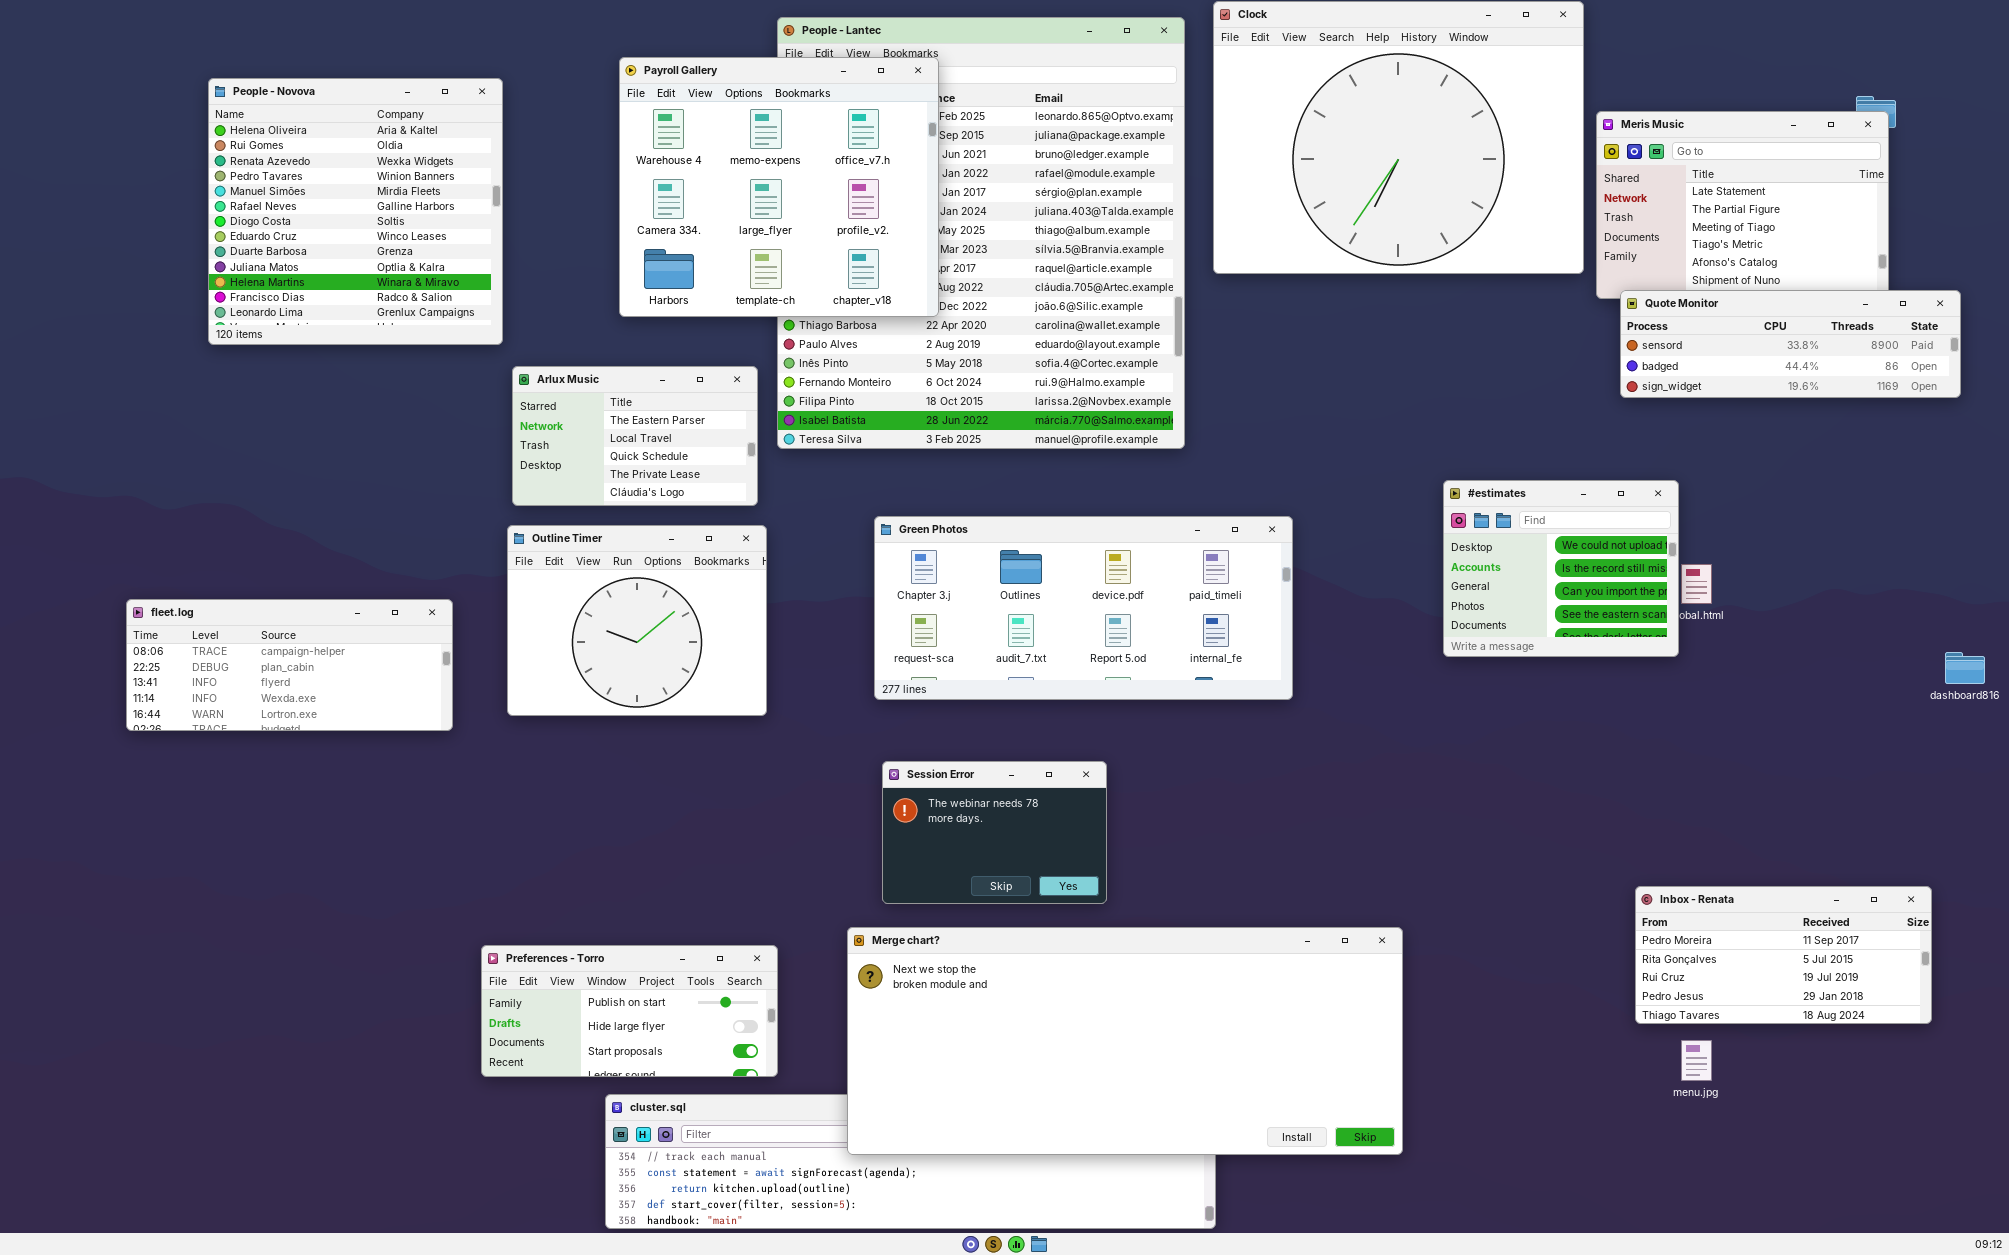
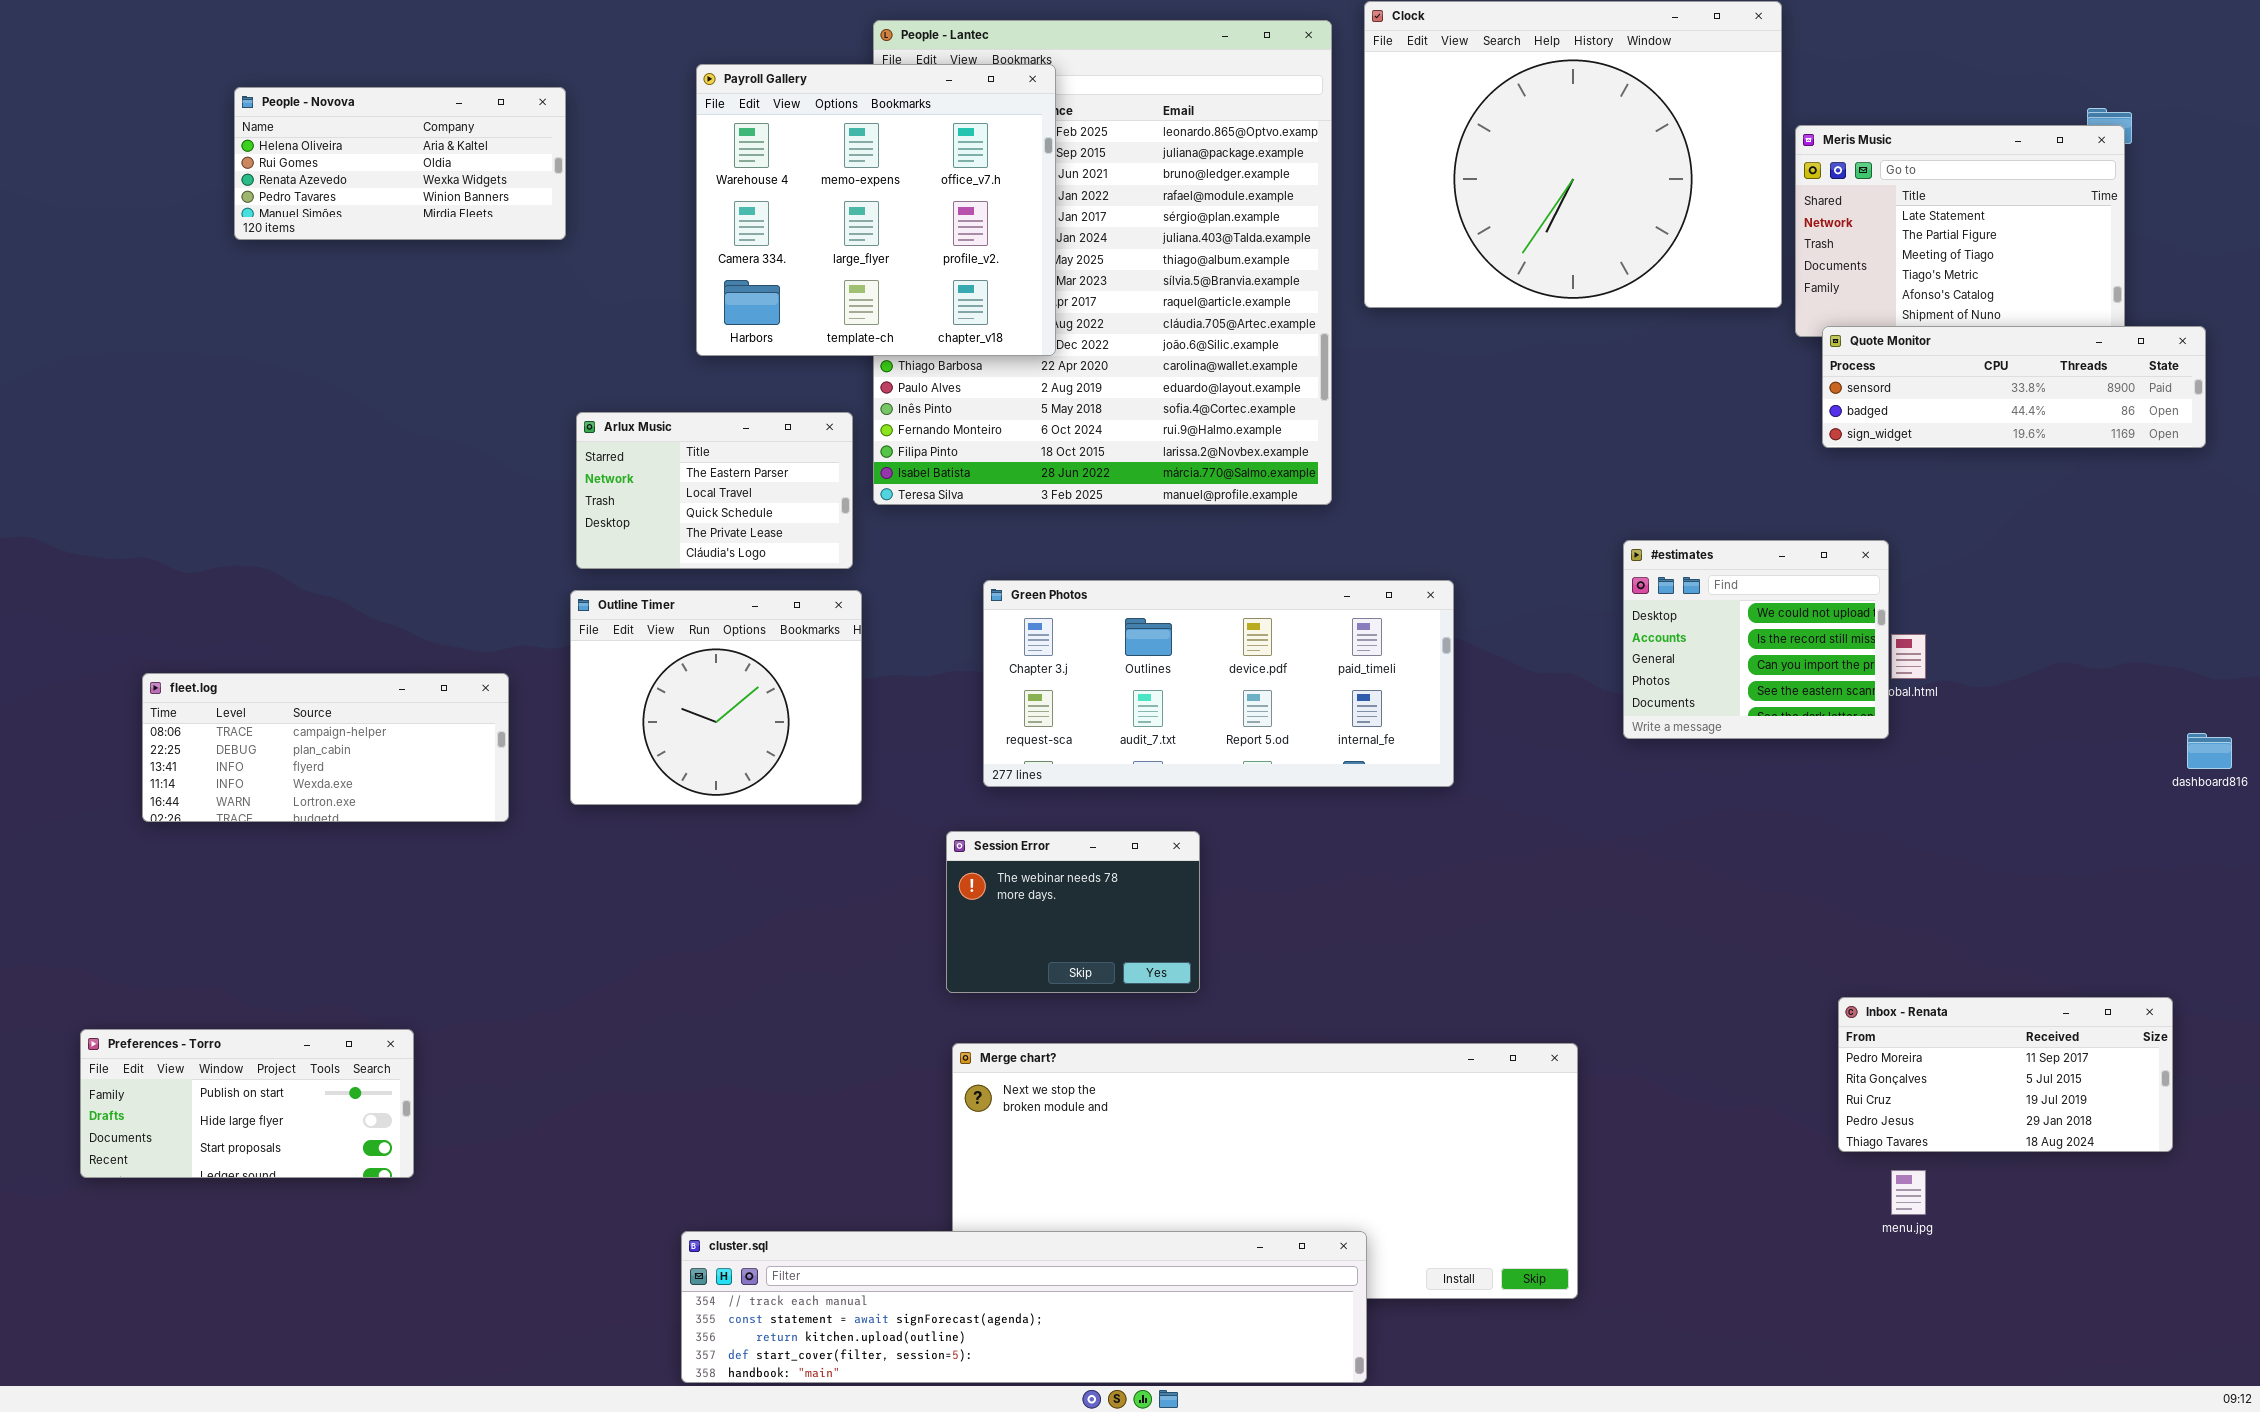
People - Novova: [208,78,503,345] -> [234,87,566,240], resized
Session Error: [882,761,1107,904] -> [946,831,1200,993], moved
Preferences - Torro: [481,945,778,1077] -> [80,1029,414,1178], moved
cluster.sql: [605,1094,1216,1229] -> [681,1231,1367,1383], raised

